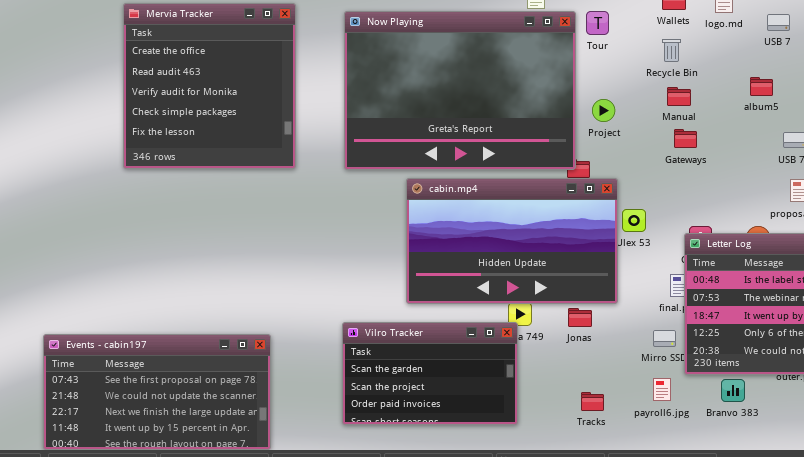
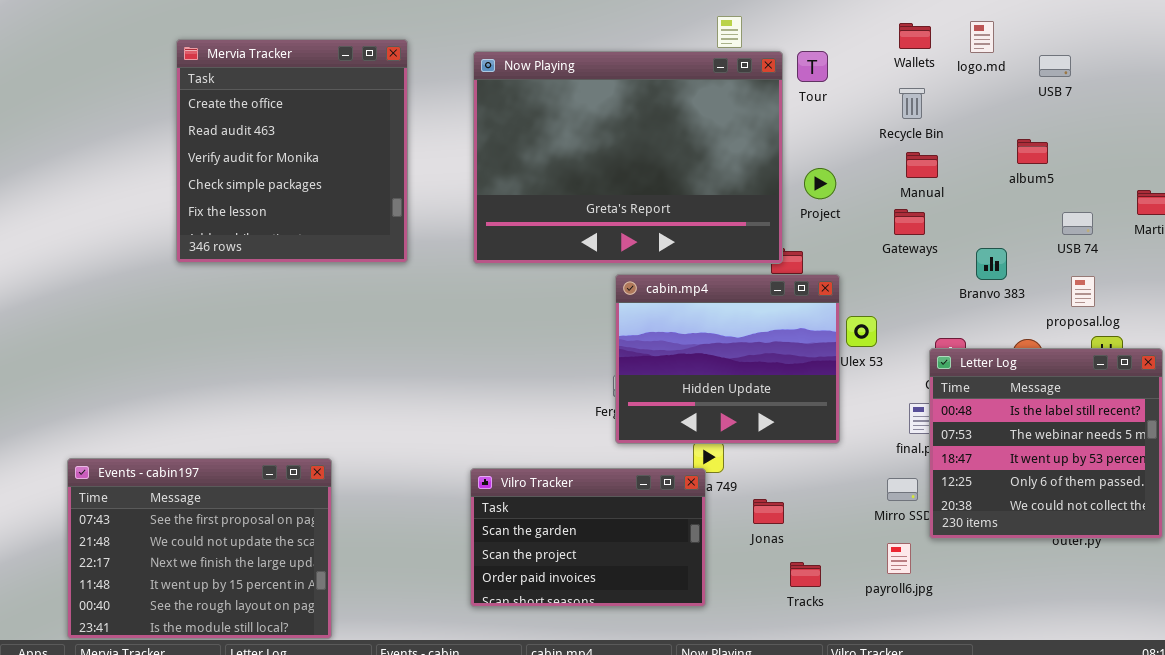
Gateways: [674,129,697,148] -> [894,209,925,235], moved
cabin.mp4: [406,178,618,304] -> [615,274,840,444], resized
Jonas: [568,308,592,327] -> [753,499,784,524], moved
Events - cabin197: [43,334,271,450] -> [67,458,332,639], resized
Branvo 383: [721,379,745,402] -> [976,248,1007,280], moved

